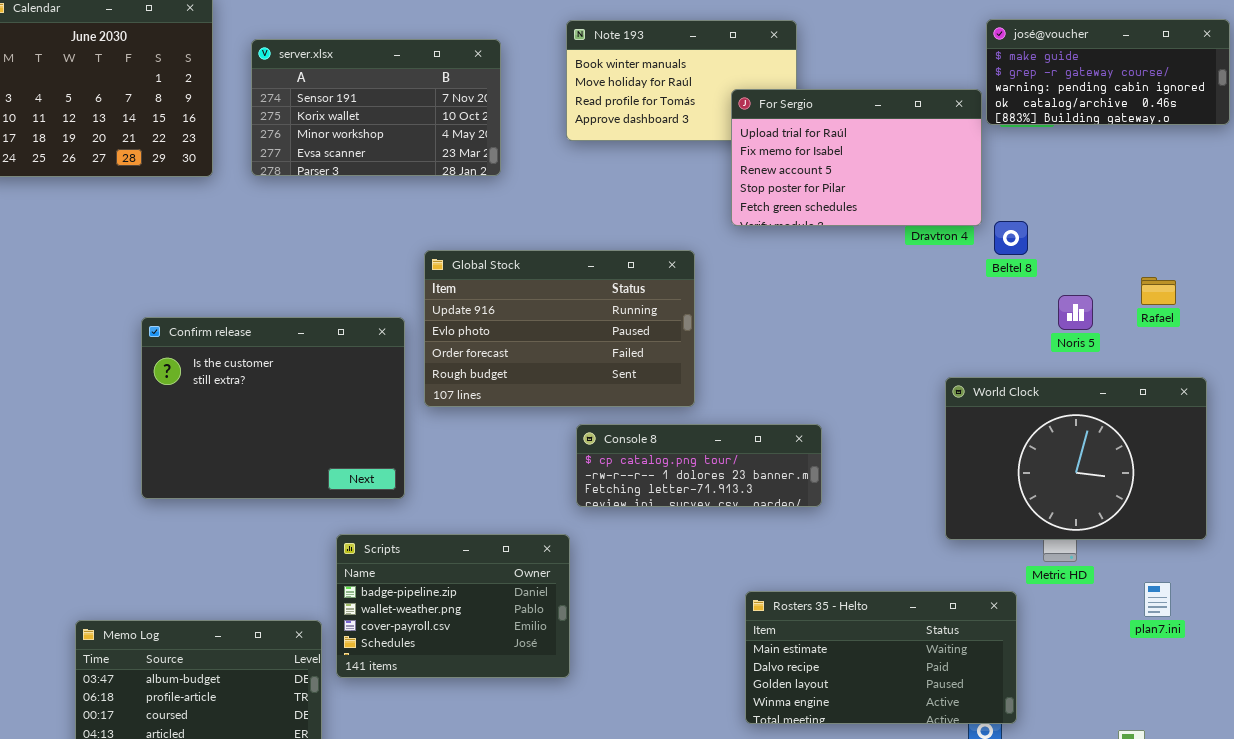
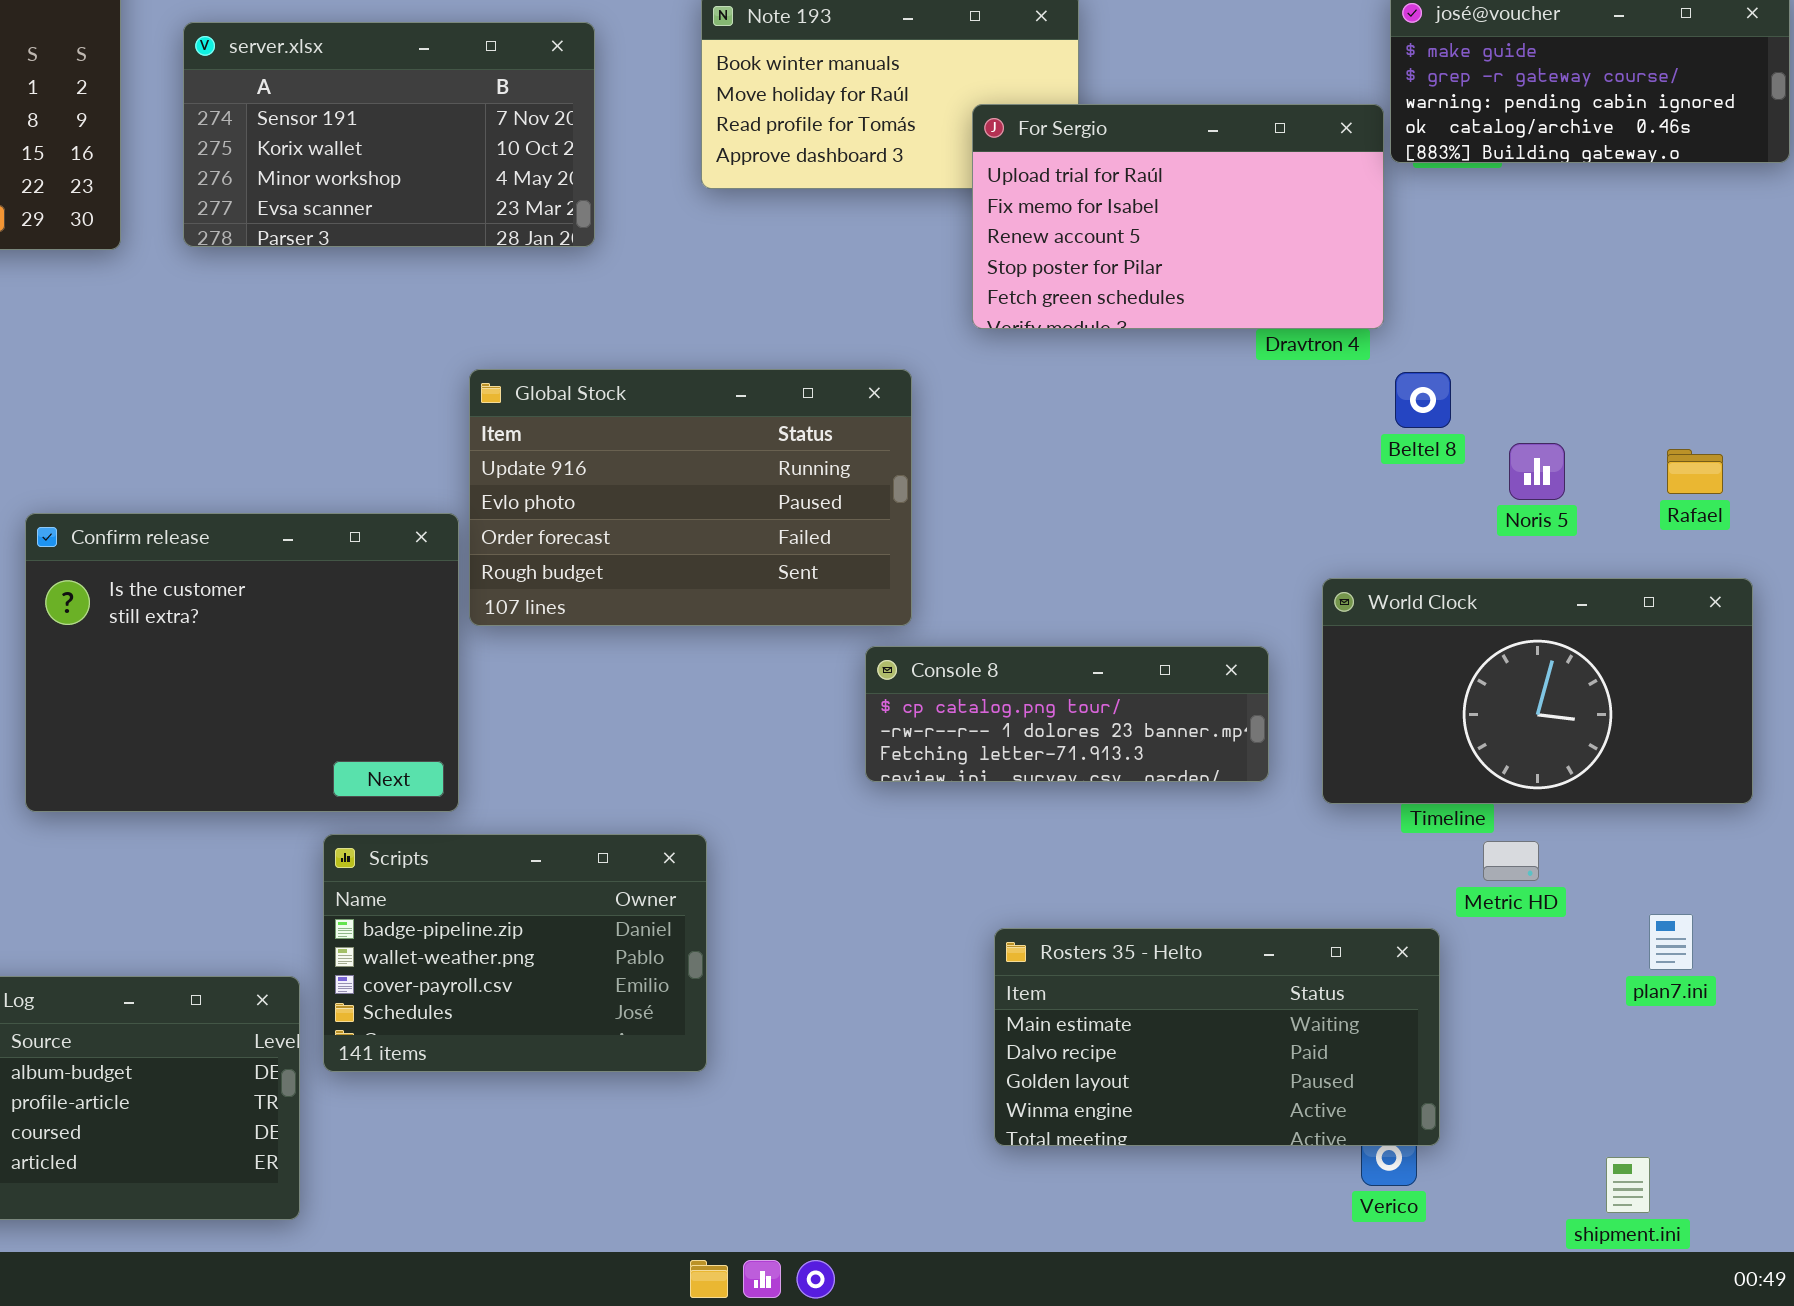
Beltel 8: [994,221,1028,255] -> [1395,372,1451,428], moved
Rafael: [1141,277,1176,305] -> [1667,449,1723,494], moved
Confirm release: [141,317,405,499] -> [25,513,459,812], moved
World Clock: [945,377,1207,540] -> [1322,578,1753,804], resized
Console 8: [576,424,822,507] -> [865,646,1269,782], moved

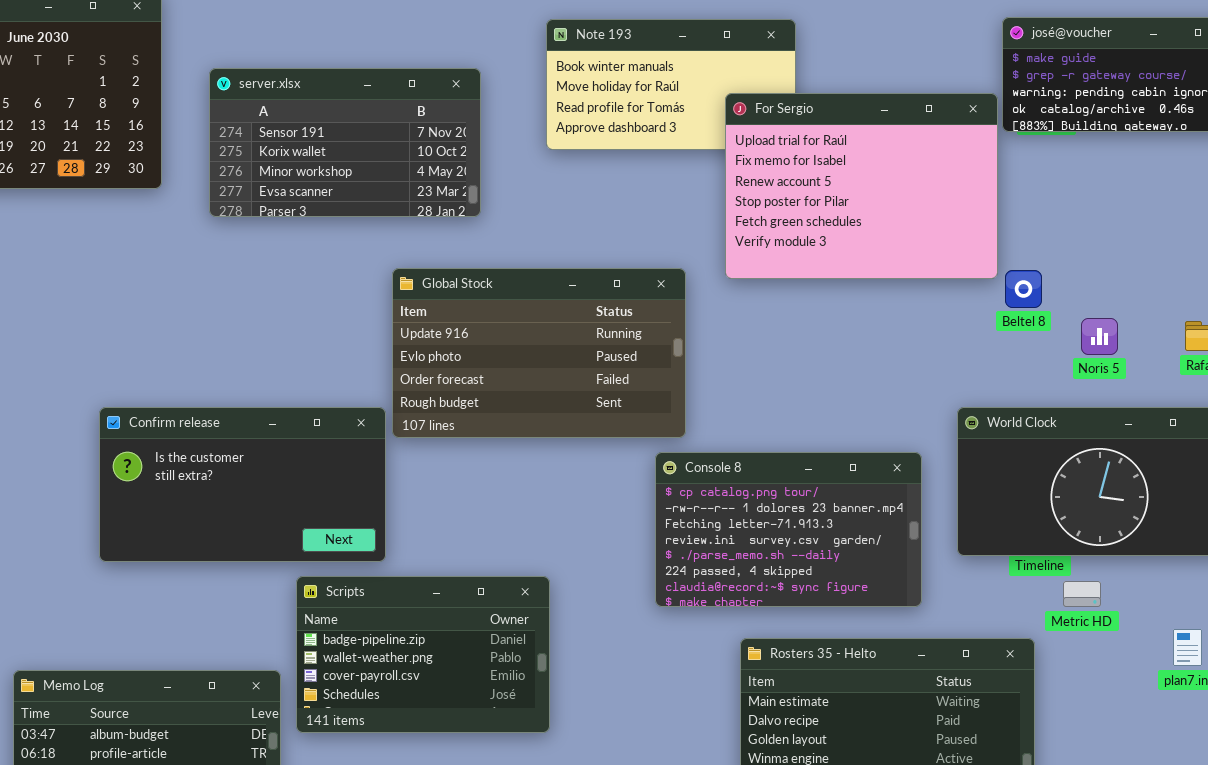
server.xlsx: [183,22,595,247] -> [209,68,481,217], moved
For Sergio: [972,104,1384,329] -> [725,93,998,279], resized
Confirm release: [25,513,459,812] -> [99,407,386,562], resized
Console 8: [865,646,1269,782] -> [655,452,922,607], resized

